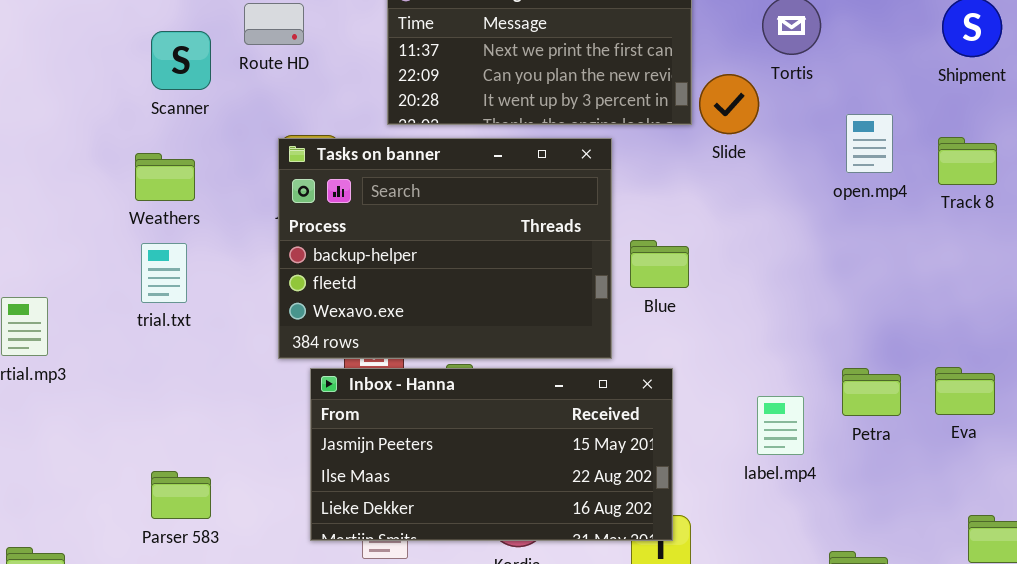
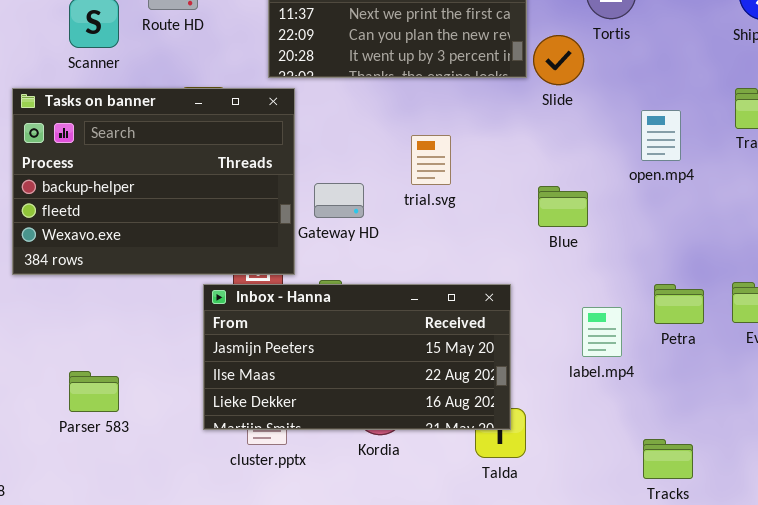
open.mp4: [846,114,893,173] -> [641,110,681,161], moved
Tasks on banner: [278,138,612,359] -> [12,88,295,275], moved
Blue: [630,240,689,288] -> [538,186,588,227], moved

